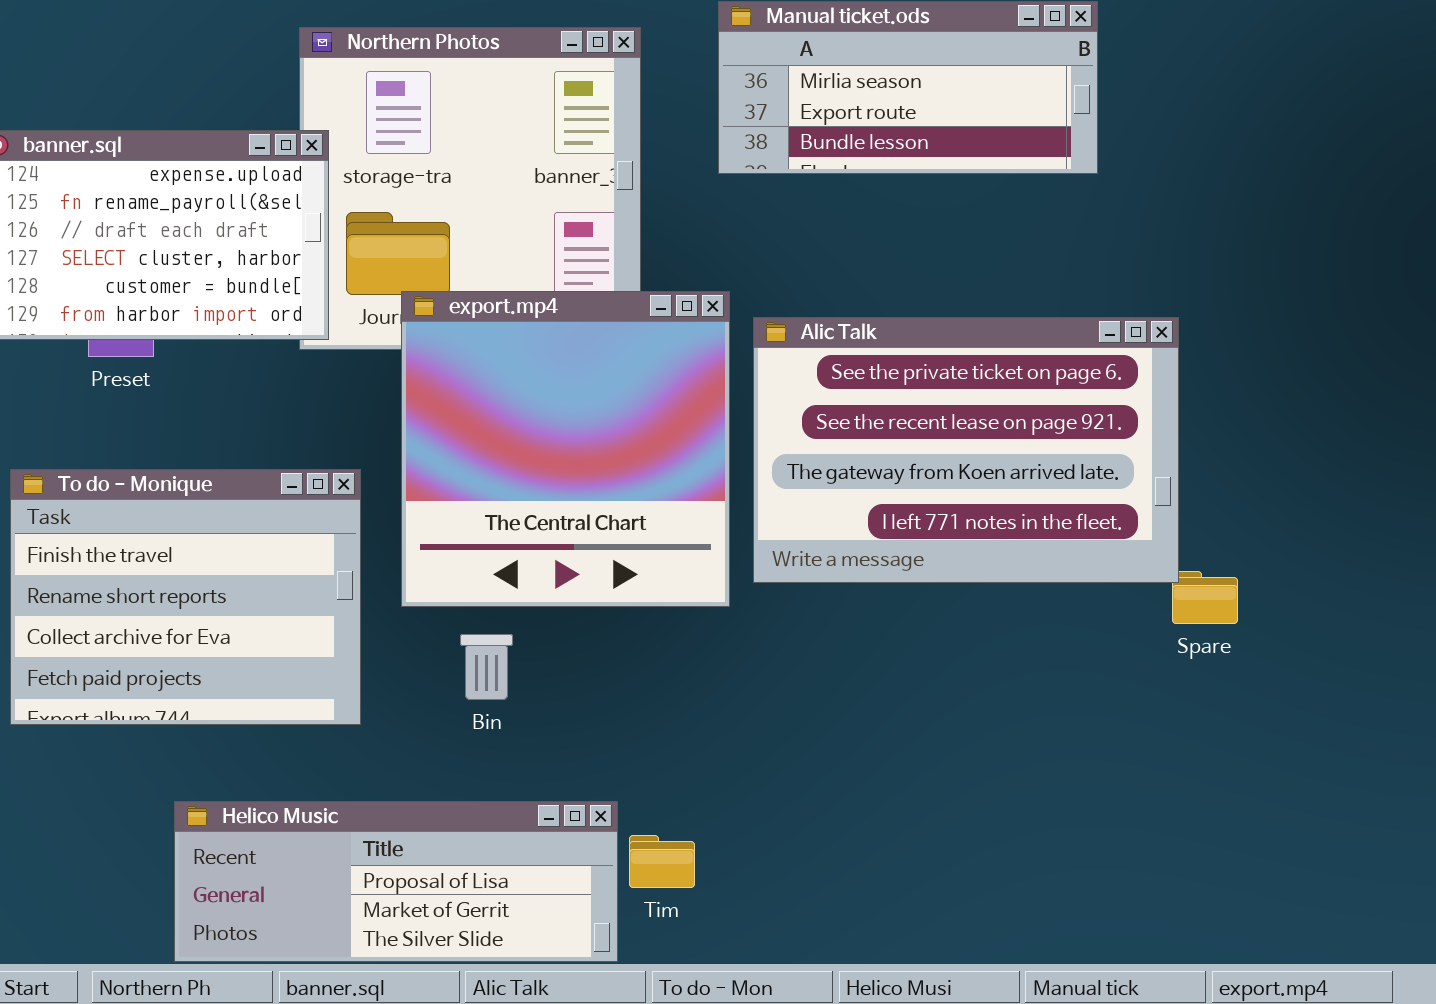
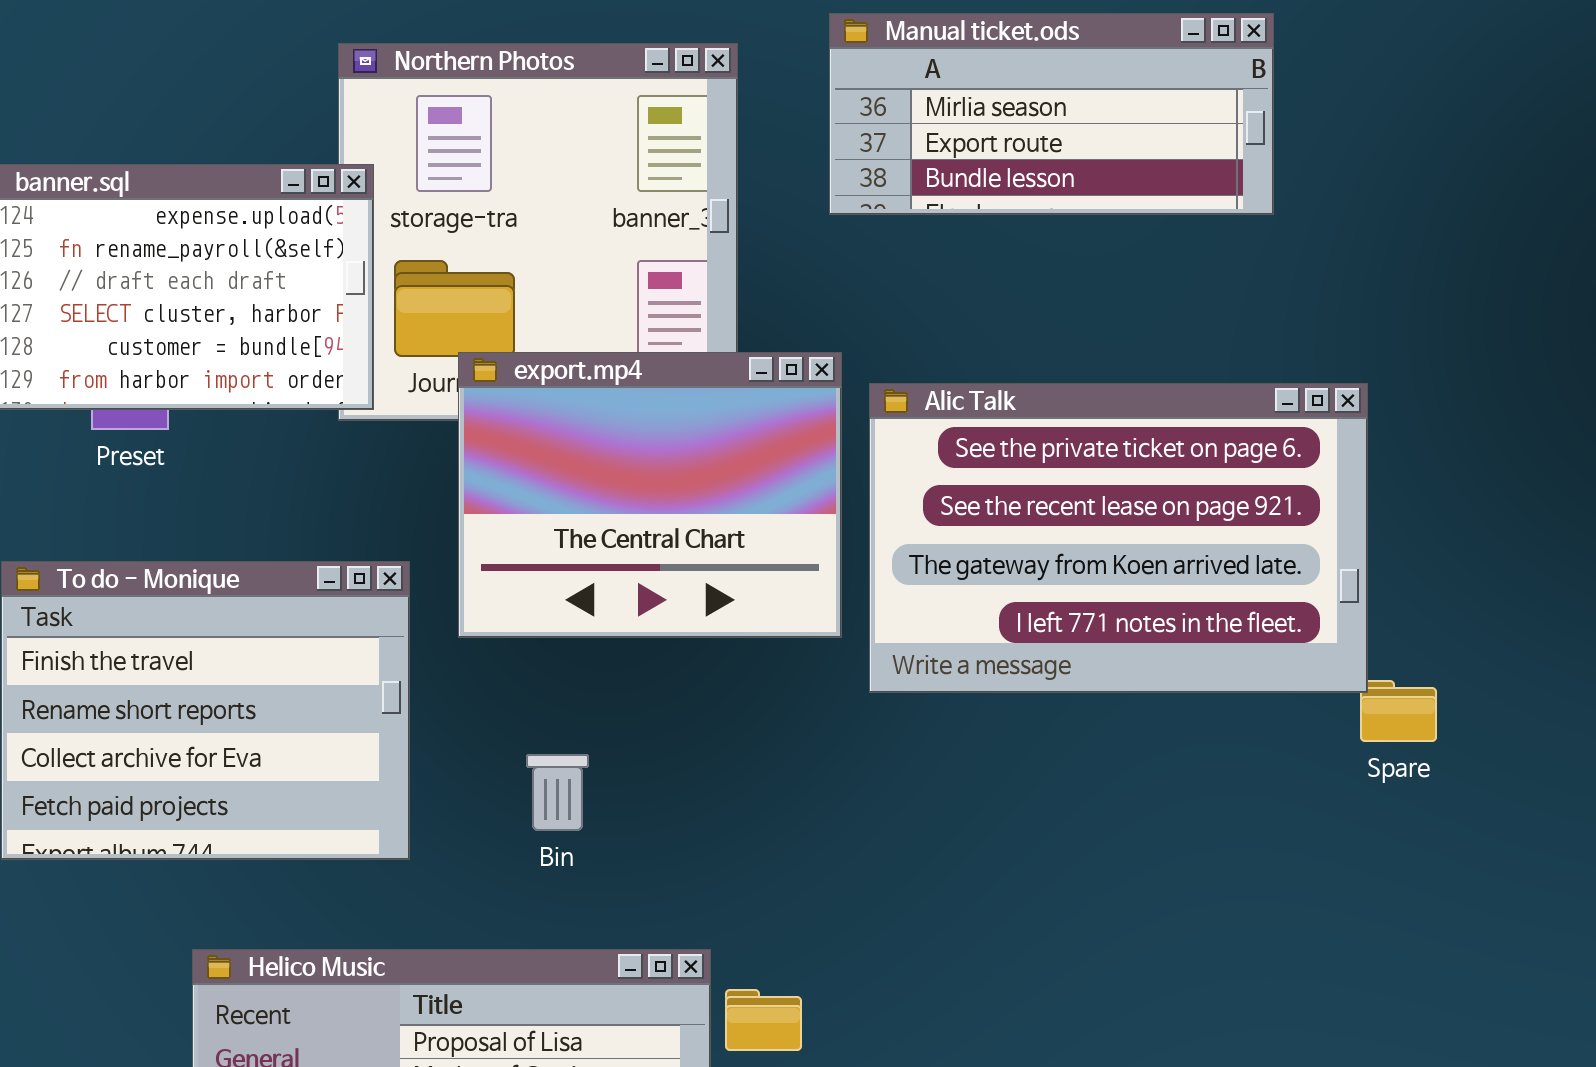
export.mp4: [401,291,730,607] -> [458,352,842,638], resized

